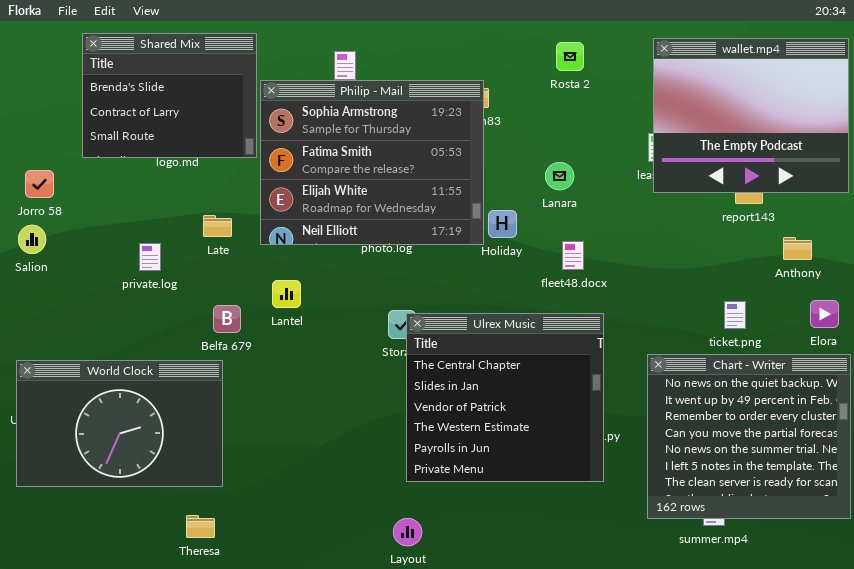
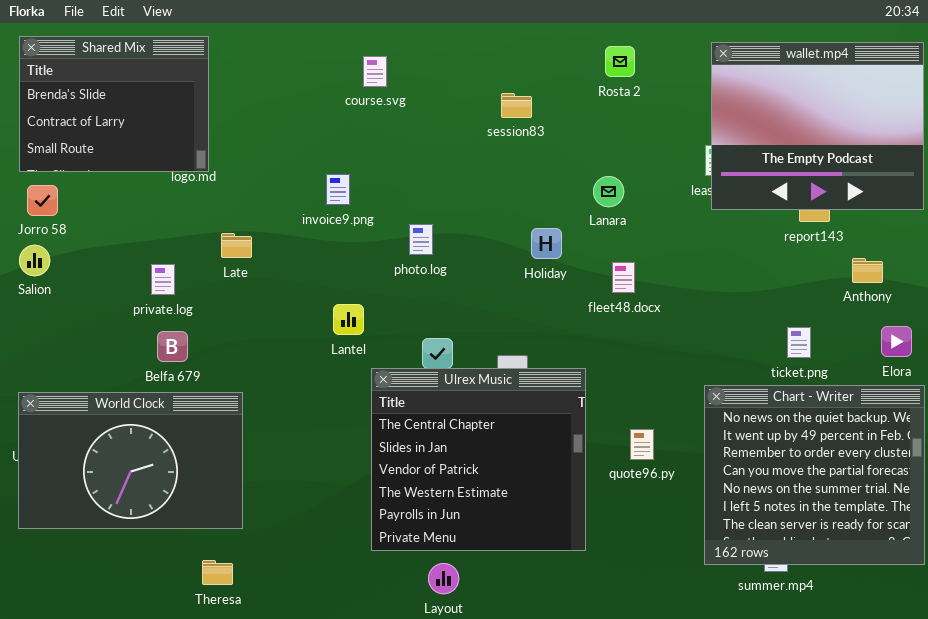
Shared Mix: [82,33,257,158] -> [19,36,209,172], moved
Philip - Mail: [260,80,484,245] -> none, closed
Lantel: [272,280,301,308] -> [333,304,364,335], moved
Belfa 679: [213,305,241,333] -> [157,331,188,362], moved
Ulrex Music: [406,313,604,482] -> [371,368,586,551], moved

